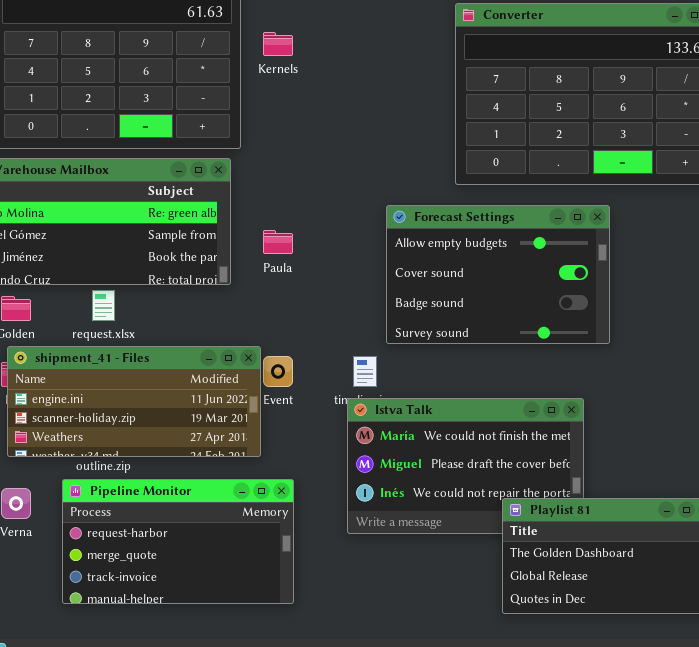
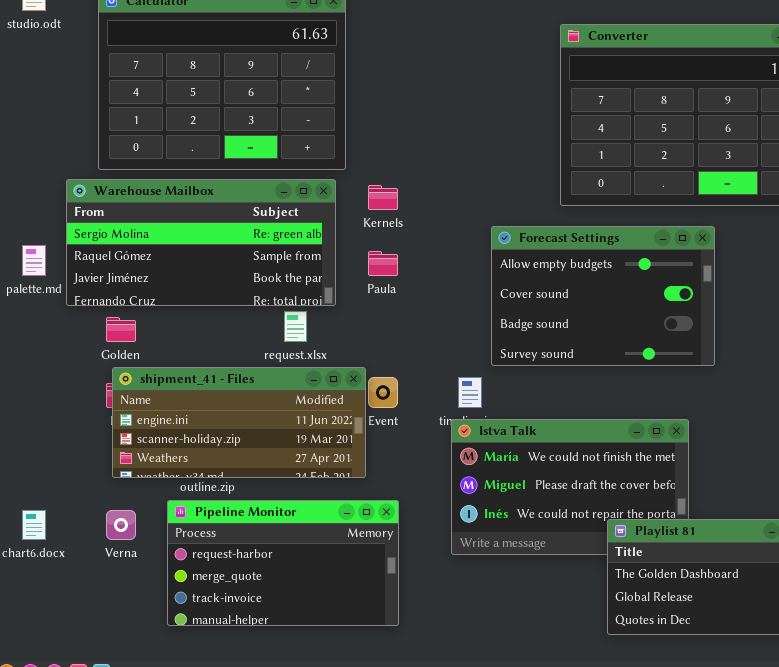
Kernels: [263,32,293,56] -> [368,185,398,210], moved
request.xlsx: [92,290,115,321] -> [284,311,307,342], moved

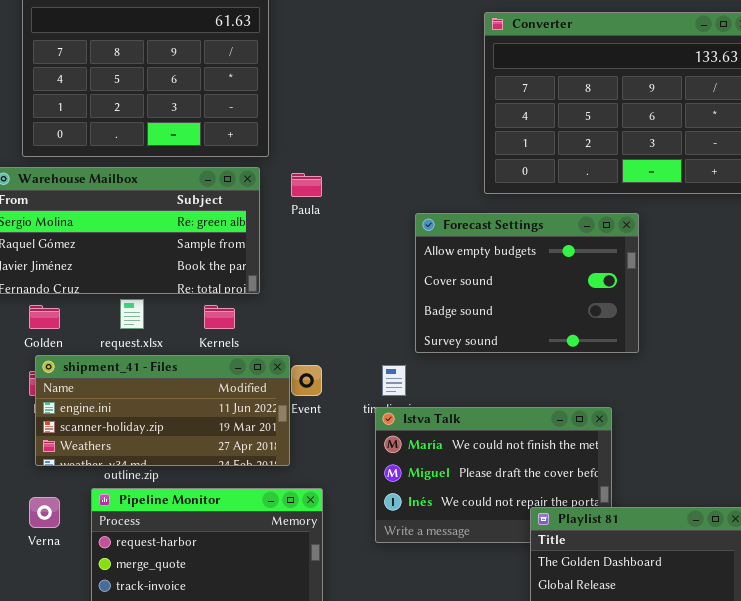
Kernels: [368,185,398,210] -> [204,305,235,329], moved
Paula: [368,251,398,276] -> [291,173,322,197], moved
request.xlsx: [284,311,307,342] -> [120,299,144,329], moved

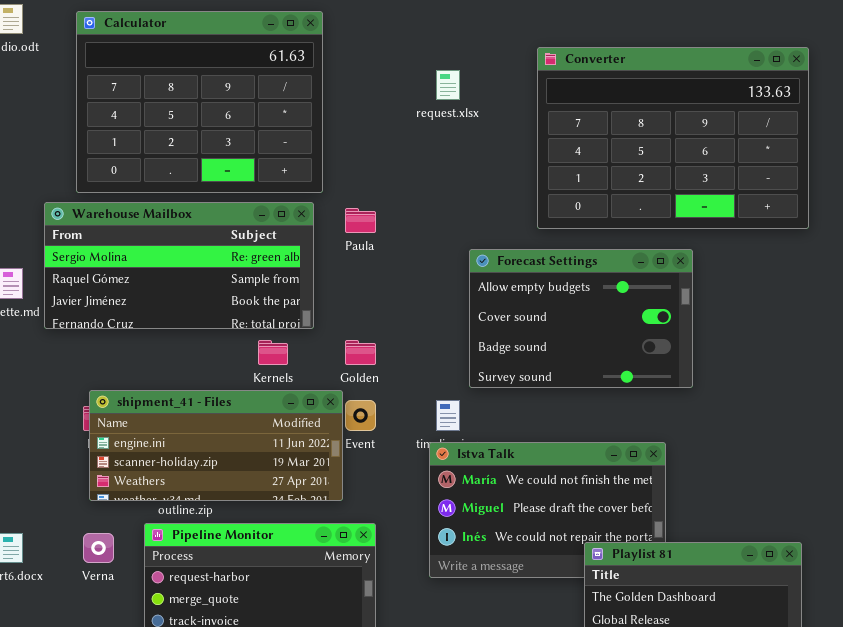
request.xlsx: [120,299,144,329] -> [436,70,460,100], moved
Golden: [29,305,60,329] -> [345,340,376,365], moved

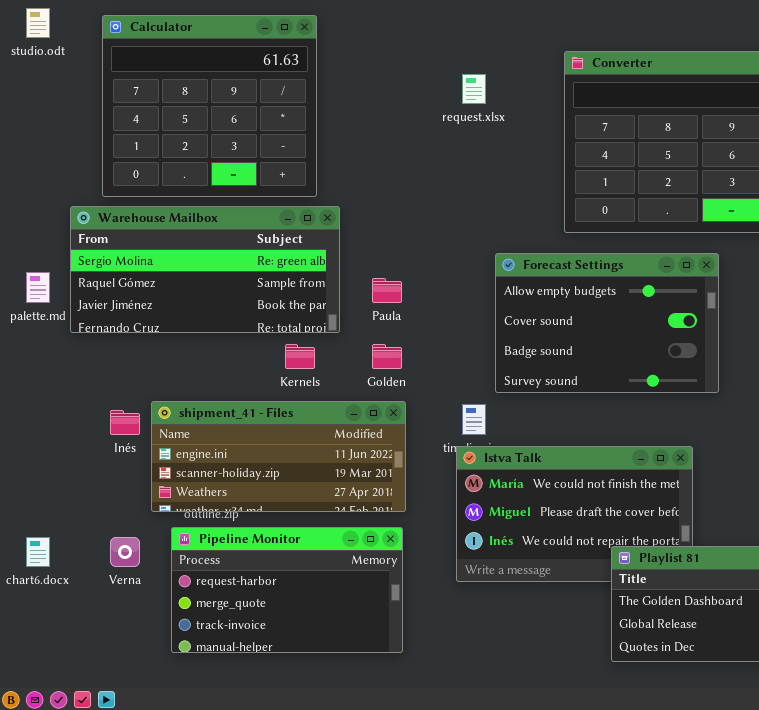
Calculator: [76,11,323,193] -> [102,15,317,197], resized
Paula: [345,208,376,233] -> [372,278,402,303], moved
shipment_41 - Files: [89,390,343,501] -> [151,401,406,512], moved

